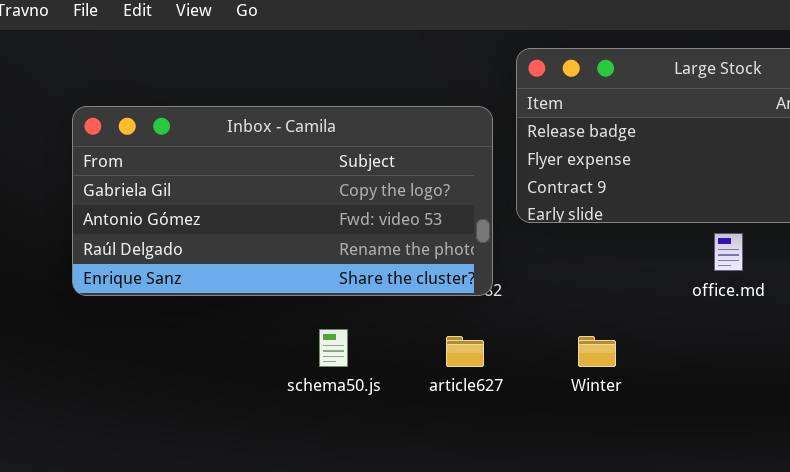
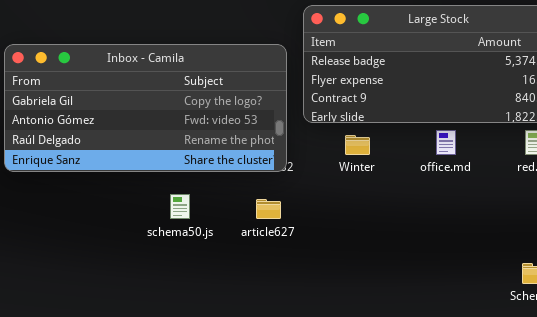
Winter: [578,336,616,367] -> [345,135,370,155], moved

